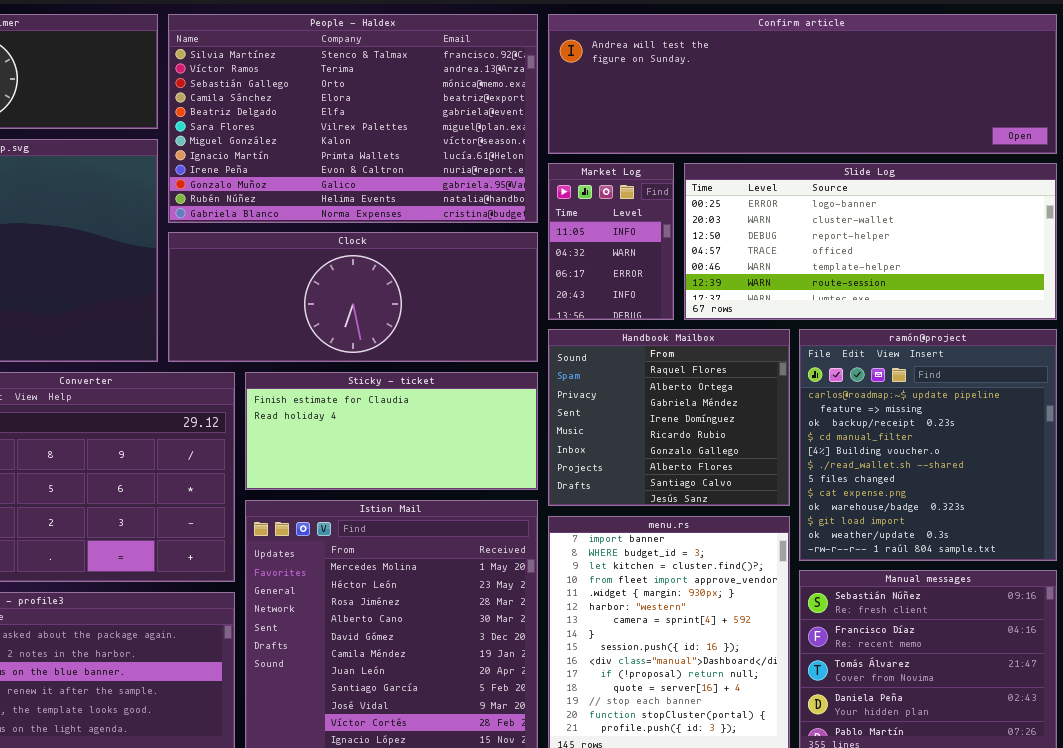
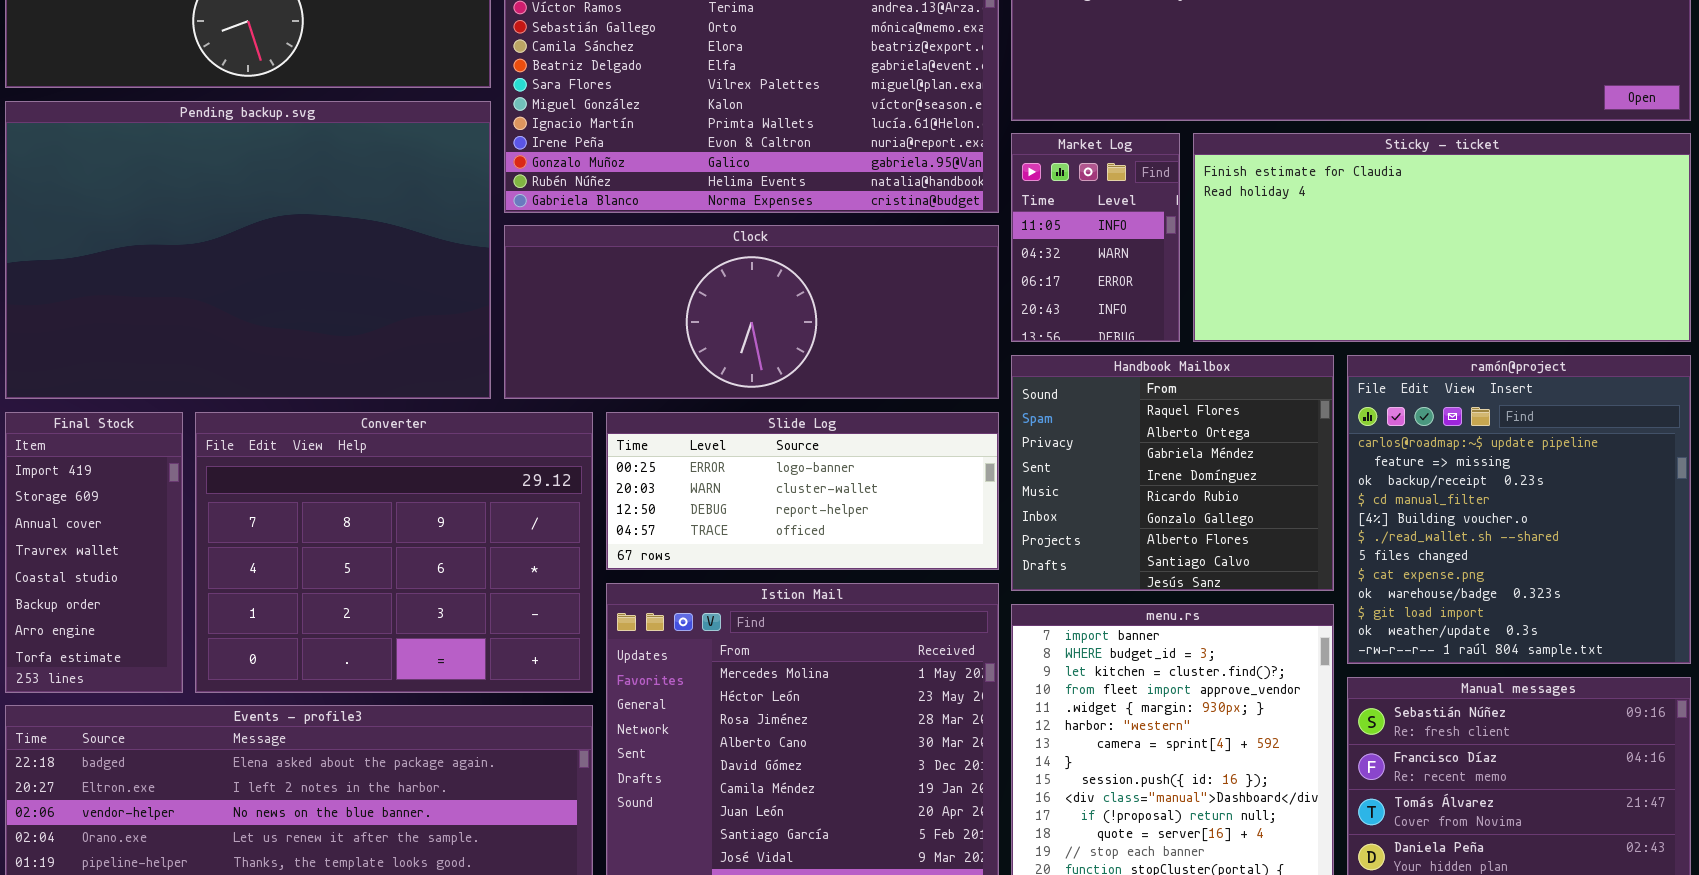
Slide Log: [684,163,1057,320] -> [606,412,999,570], moved, resized
Sticky - ticket: [245,372,538,490] -> [1193,133,1691,342], moved, resized

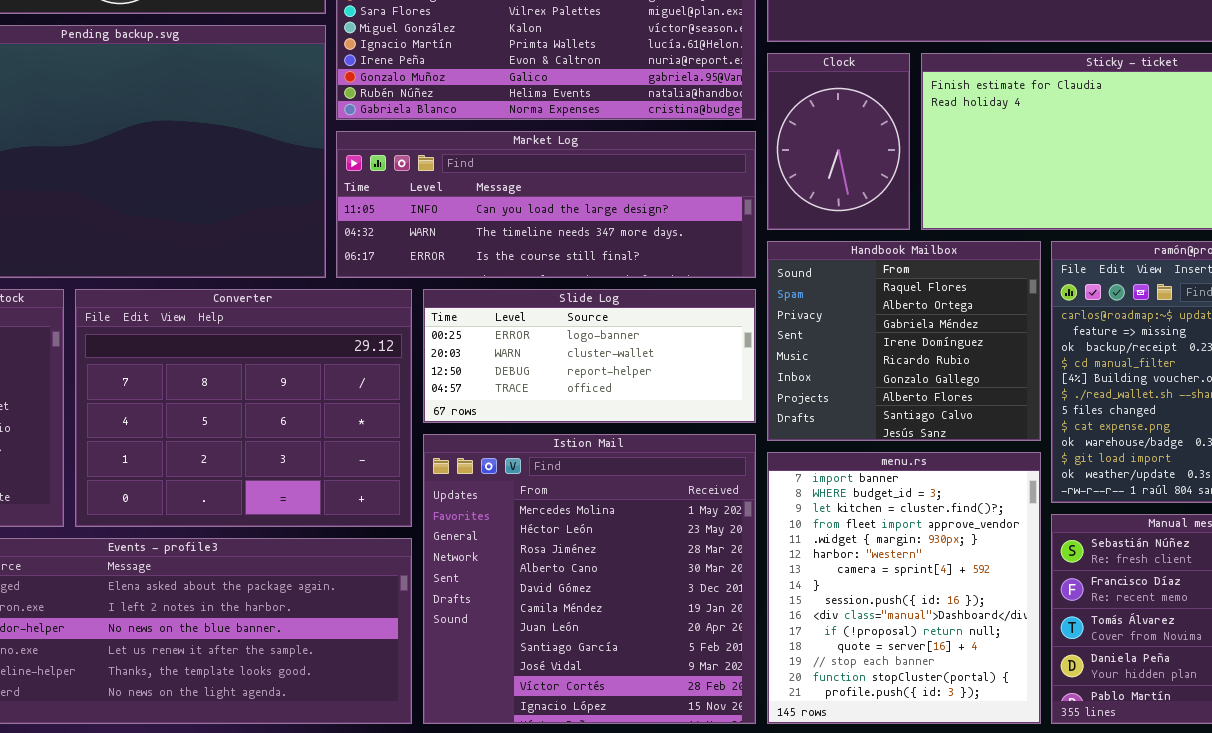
Market Log: [1011,133,1180,342] -> [336,131,756,278], moved, resized
Clock: [504,225,999,399] -> [767,53,910,230], moved, resized

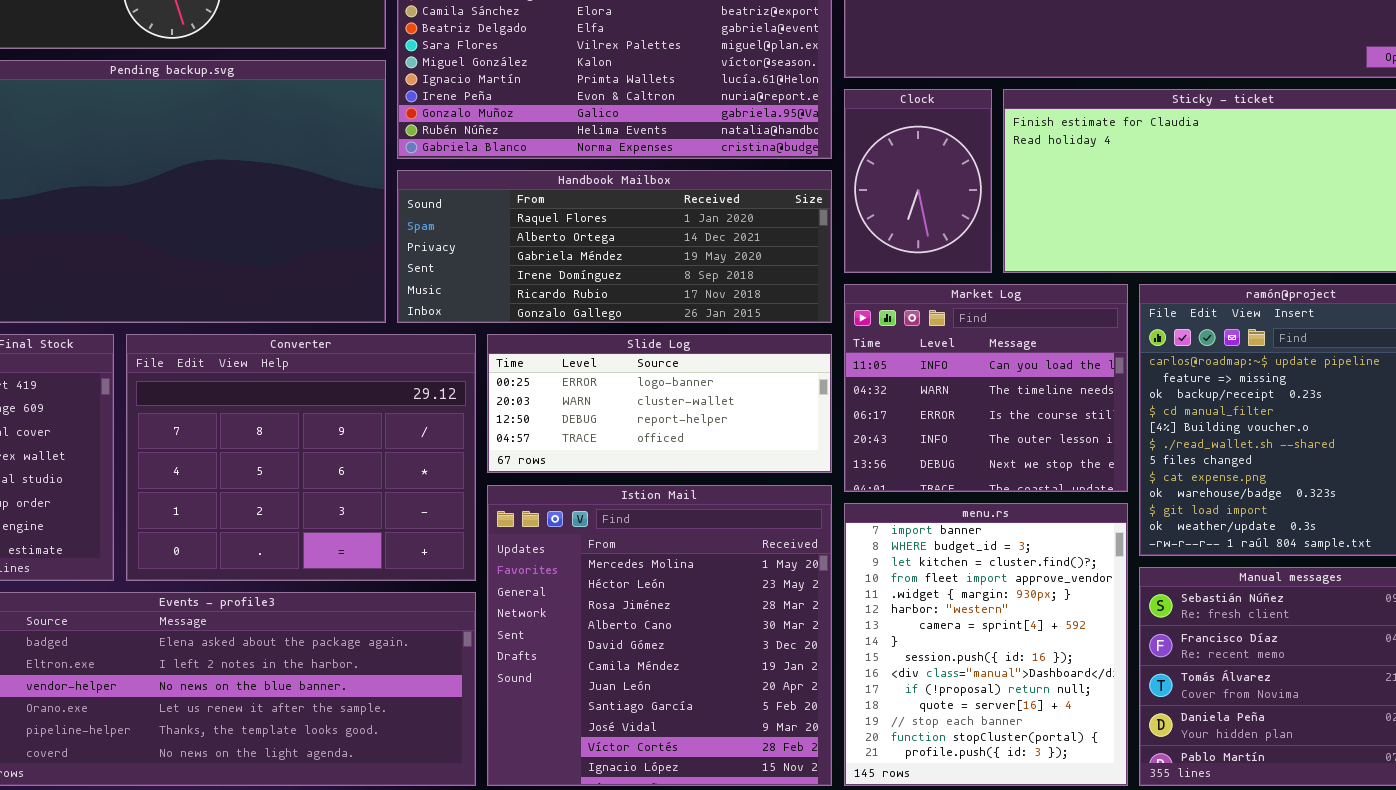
Market Log: [336,131,756,278] -> [844,284,1128,492], moved, resized
Handbook Mailbox: [767,241,1041,441] -> [397,170,832,323], moved, resized

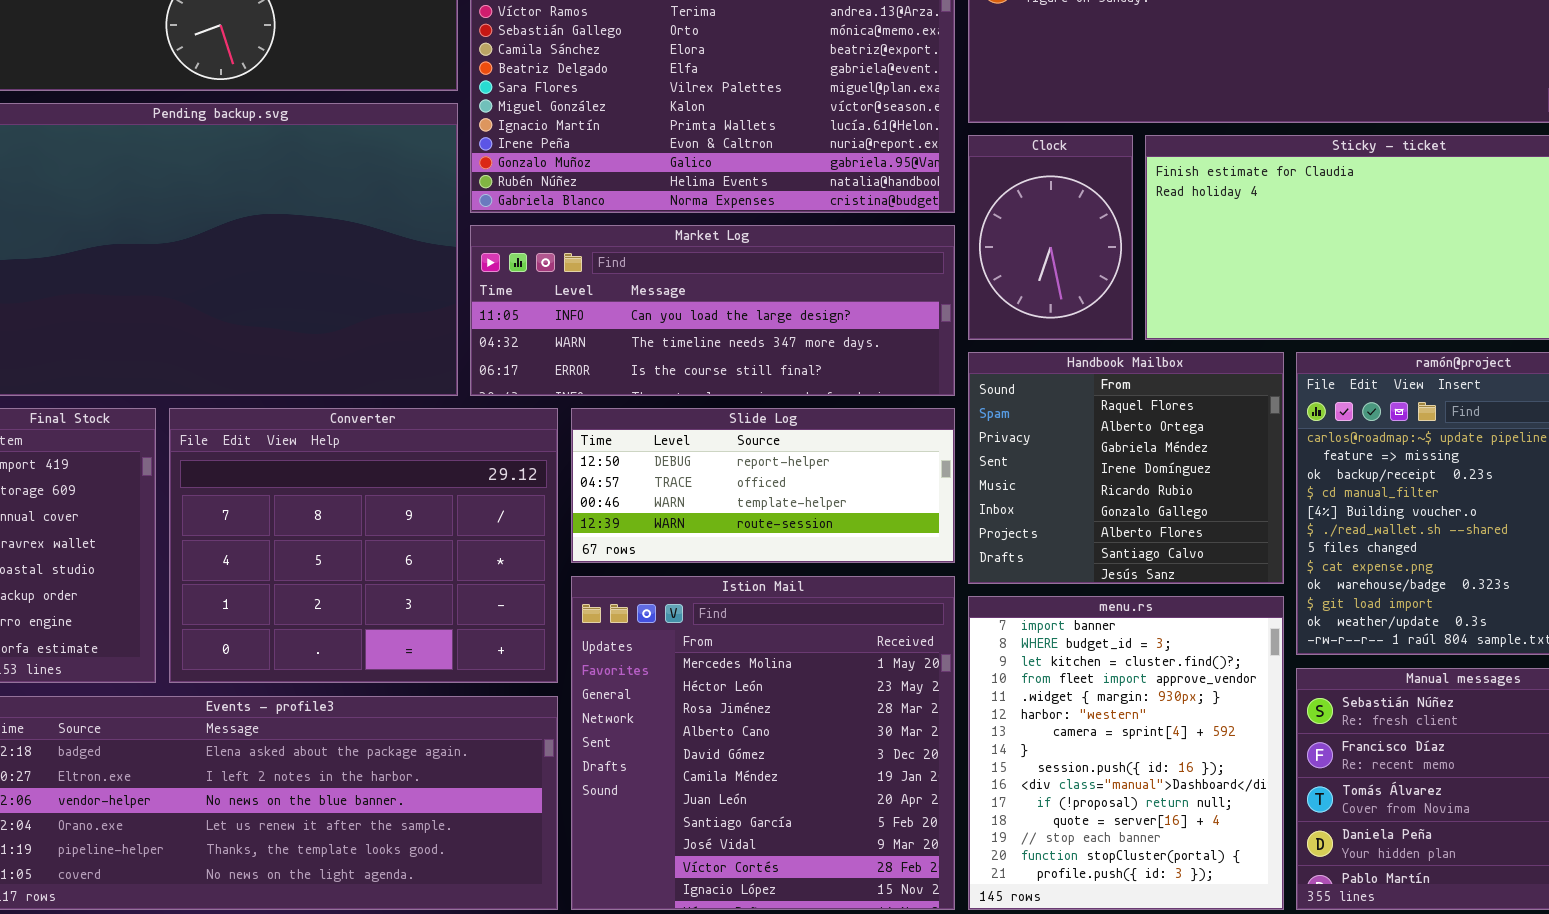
Handbook Mailbox: [397,170,832,323] -> [968,352,1284,584], moved, resized
Market Log: [844,284,1128,492] -> [470,225,955,396], moved, resized
Slide Log: [487,334,832,473] -> [571,408,955,563], scrolled down 2 rows

